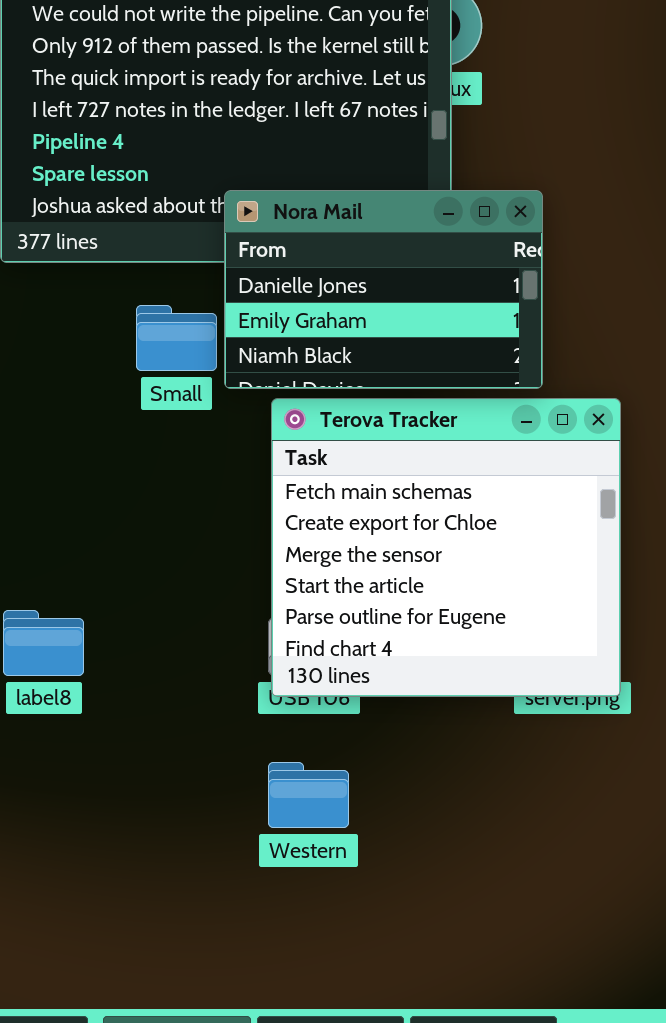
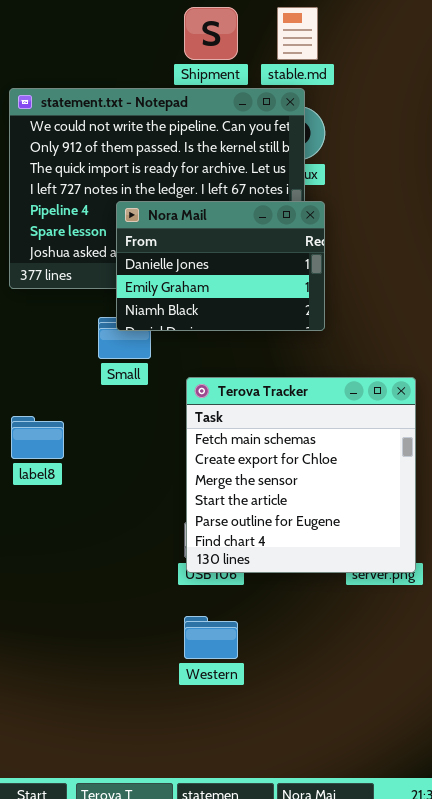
Nora Mail: [224,190,543,389] -> [116,201,325,331], moved
label8: [3,610,84,676] -> [11,416,64,459], moved

